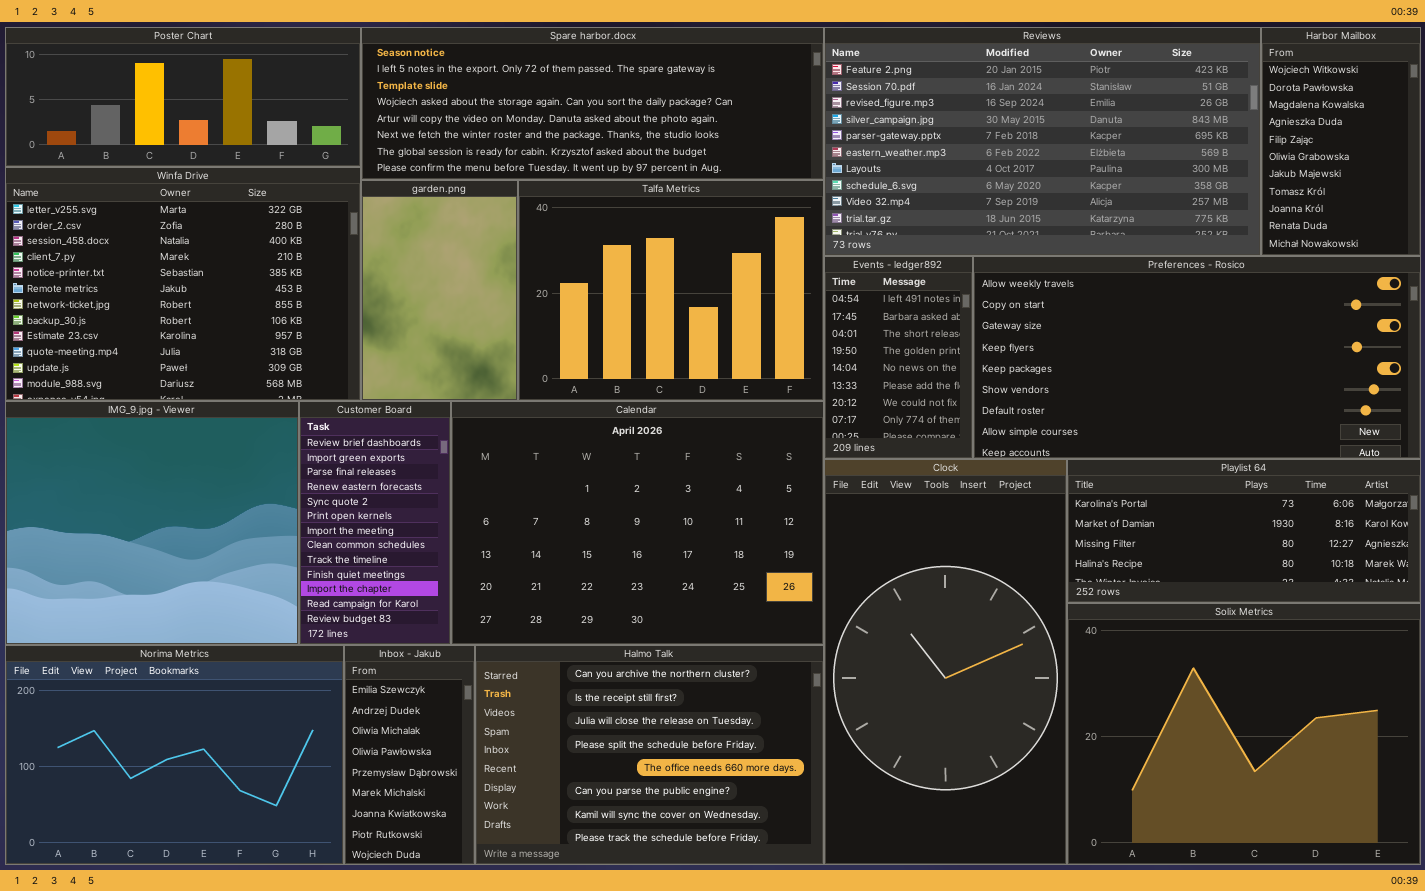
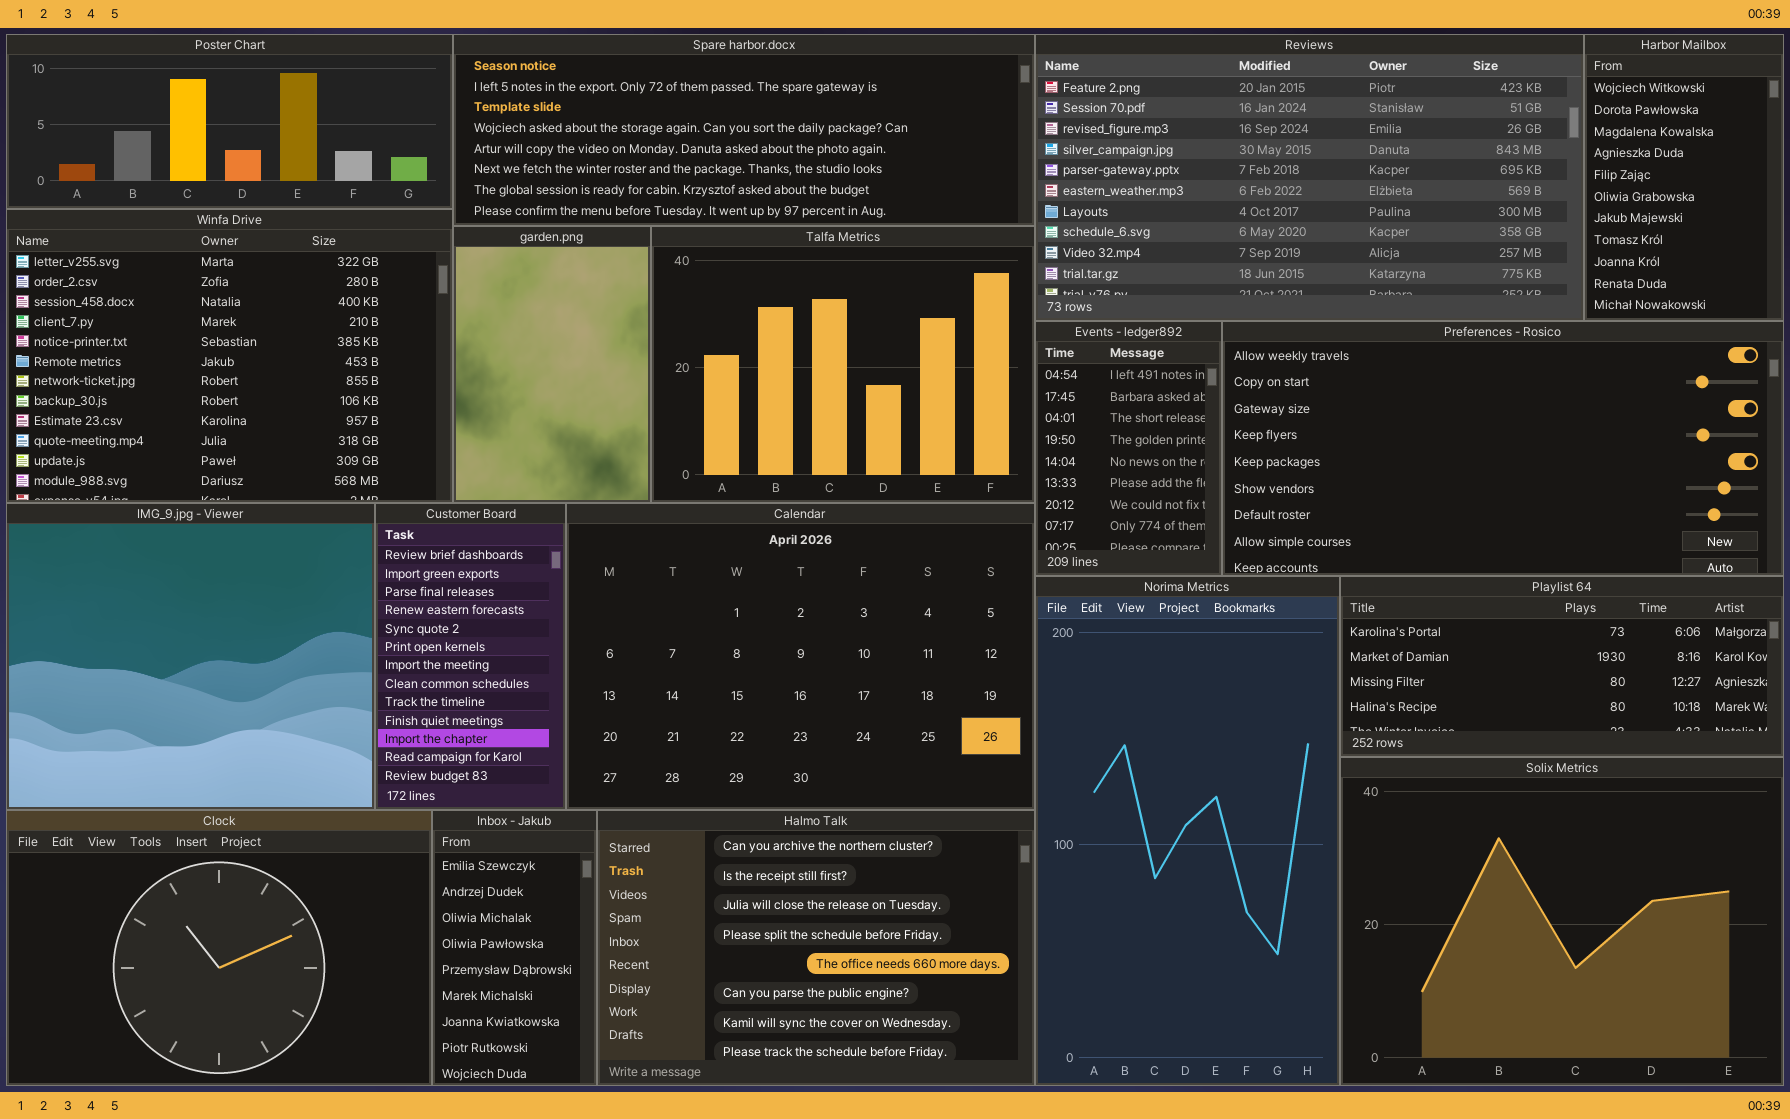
Clock: [824,459,1067,865] -> [6,810,432,1086], moved, resized
Norima Metrics: [5,645,344,865] -> [1035,576,1340,1086], moved, resized

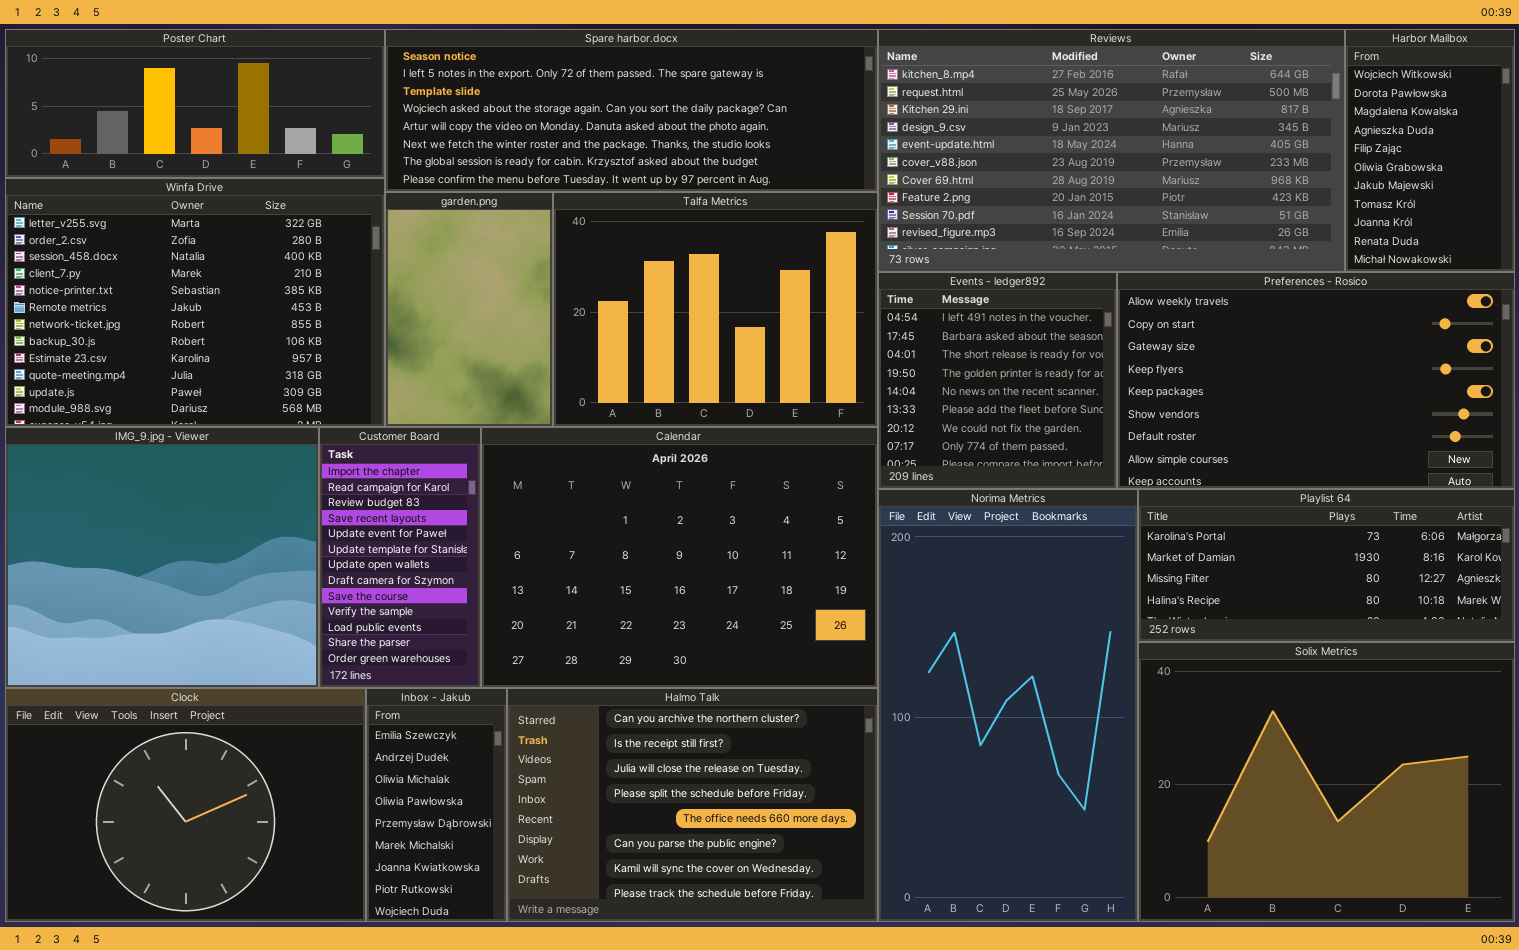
Reviews: [1035,34,1584,321] -> [878,29,1345,272], scrolled up 7 rows
Events - ledger892: [1035,321,1222,576] -> [878,272,1117,489], resized
Preferences - Rosico: [1222,321,1784,576] -> [1117,272,1515,489], resized
Customer Board: [375,503,566,810] -> [319,427,481,688], scrolled down 10 rows

